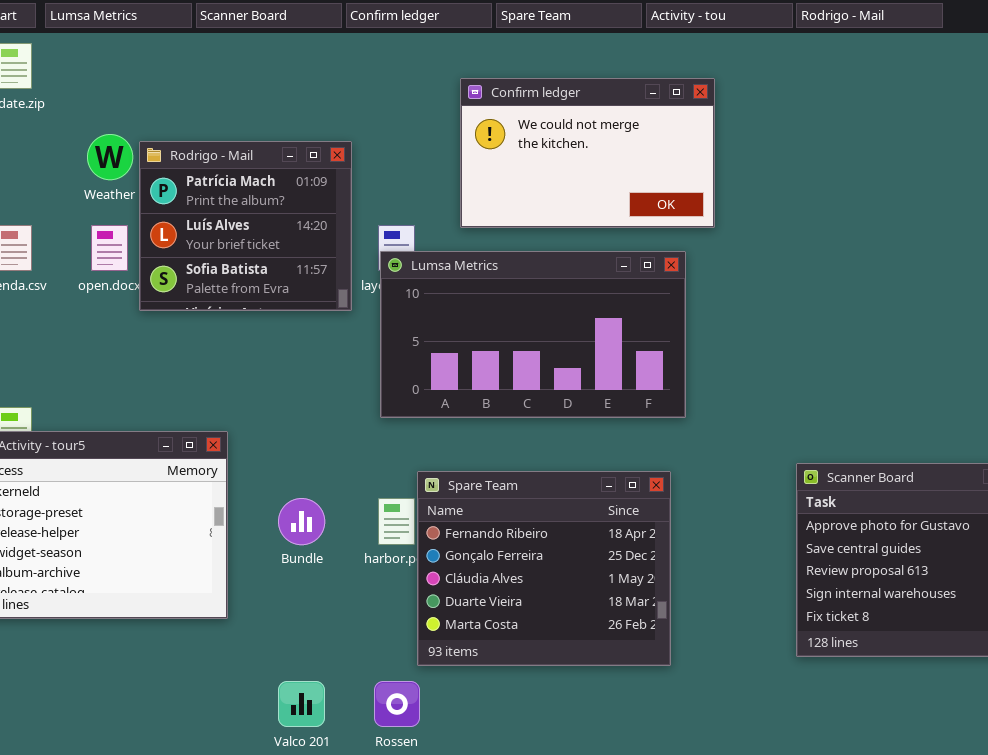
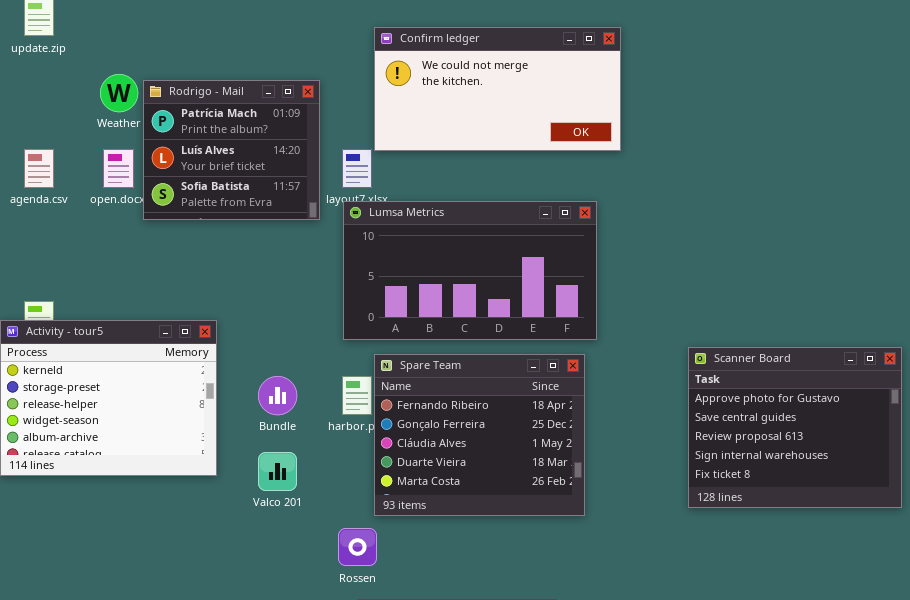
Confirm ledger: [460,78,715,228] -> [374,27,621,151], resized
Lumsa Metrics: [380,251,686,418] -> [343,201,597,340], moved
Valco 201: [278,681,325,727] -> [258,452,297,491], moved

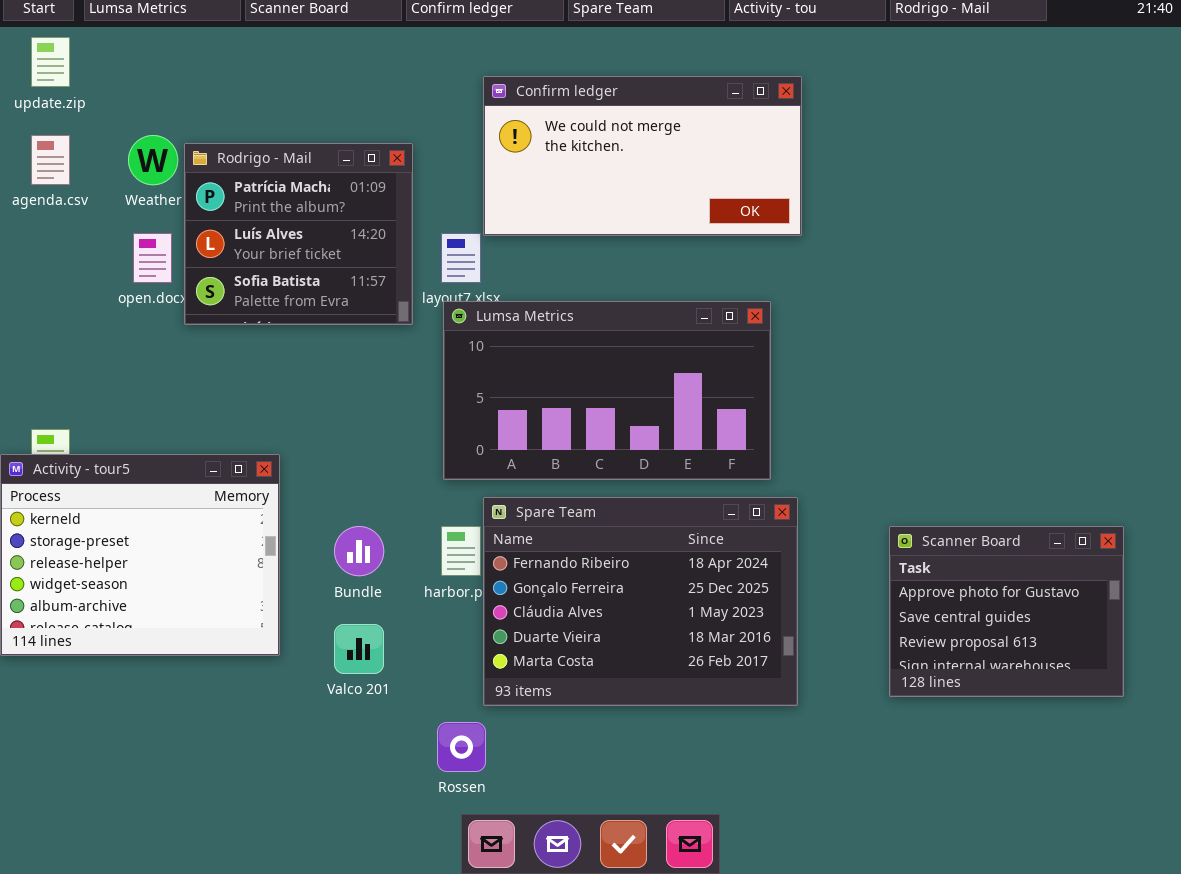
agenda.csv: [24,149,54,188] -> [31,135,70,185], moved
Scanner Board: [688,347,902,508] -> [889,526,1124,697], resized
Spare Team: [374,354,585,516] -> [483,497,798,706], resized

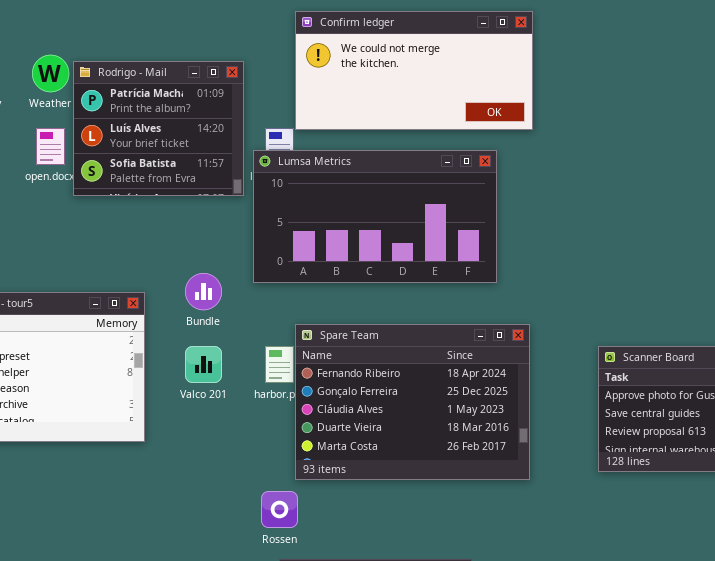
Lumsa Metrics: [443,301,771,480] -> [253,150,497,283], moved
Bundle: [334,526,384,576] -> [185,273,222,310], moved
Valco 201: [334,624,384,674] -> [185,346,222,383], moved

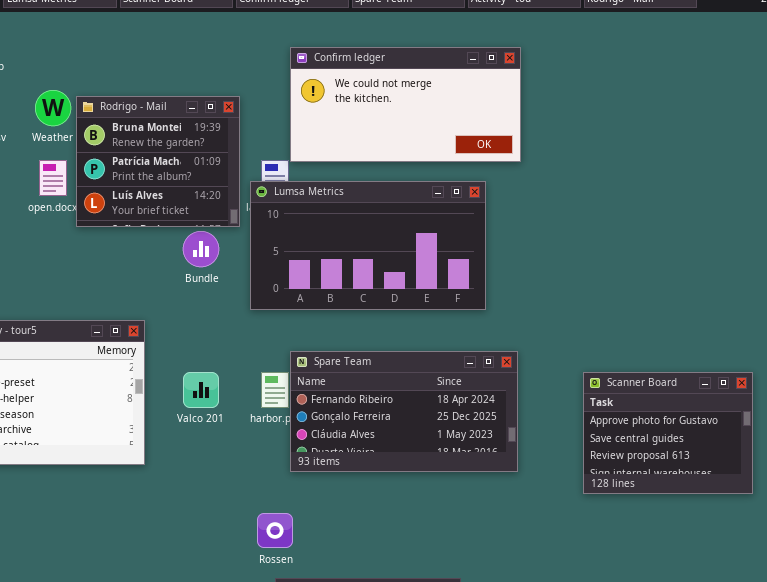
Rodrigo - Mail: [73,61,244,196] -> [76,96,240,227], scrolled up 1 row
Bundle: [185,273,222,310] -> [183,231,219,267], moved
Spare Team: [295,324,530,480] -> [290,351,518,472], resized

